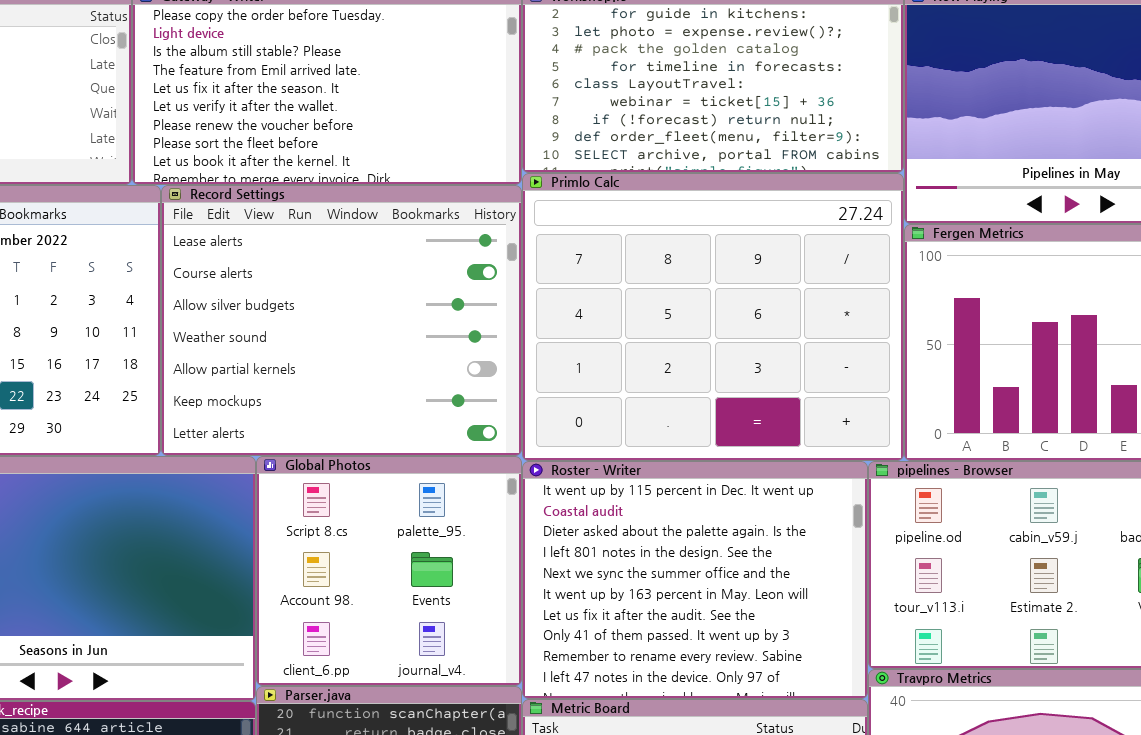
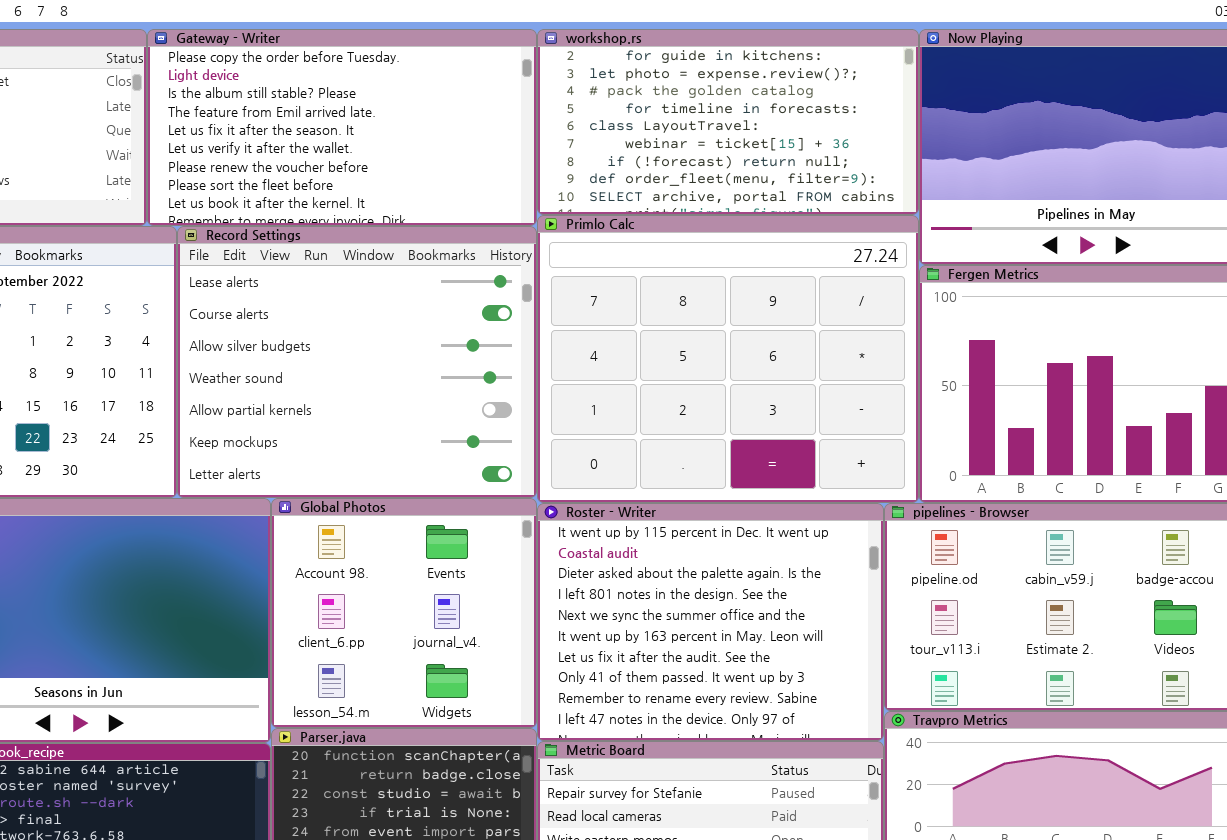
Global Photos: [256,456,522,686] -> [271,498,537,728], scrolled down 1 row

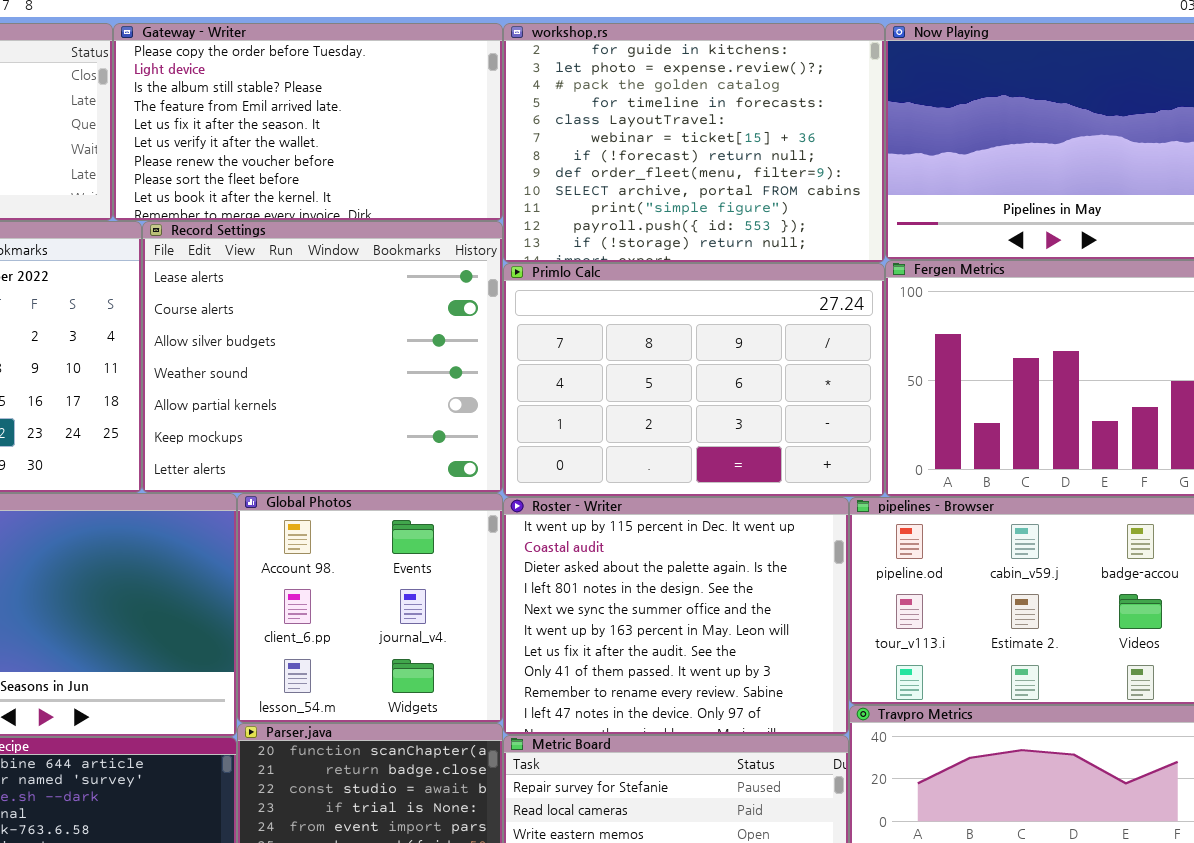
workshop.rs: [537,29,919,215] -> [503,23,885,263], resized
Primlo Calc: [537,215,919,503] -> [503,263,885,497], resized

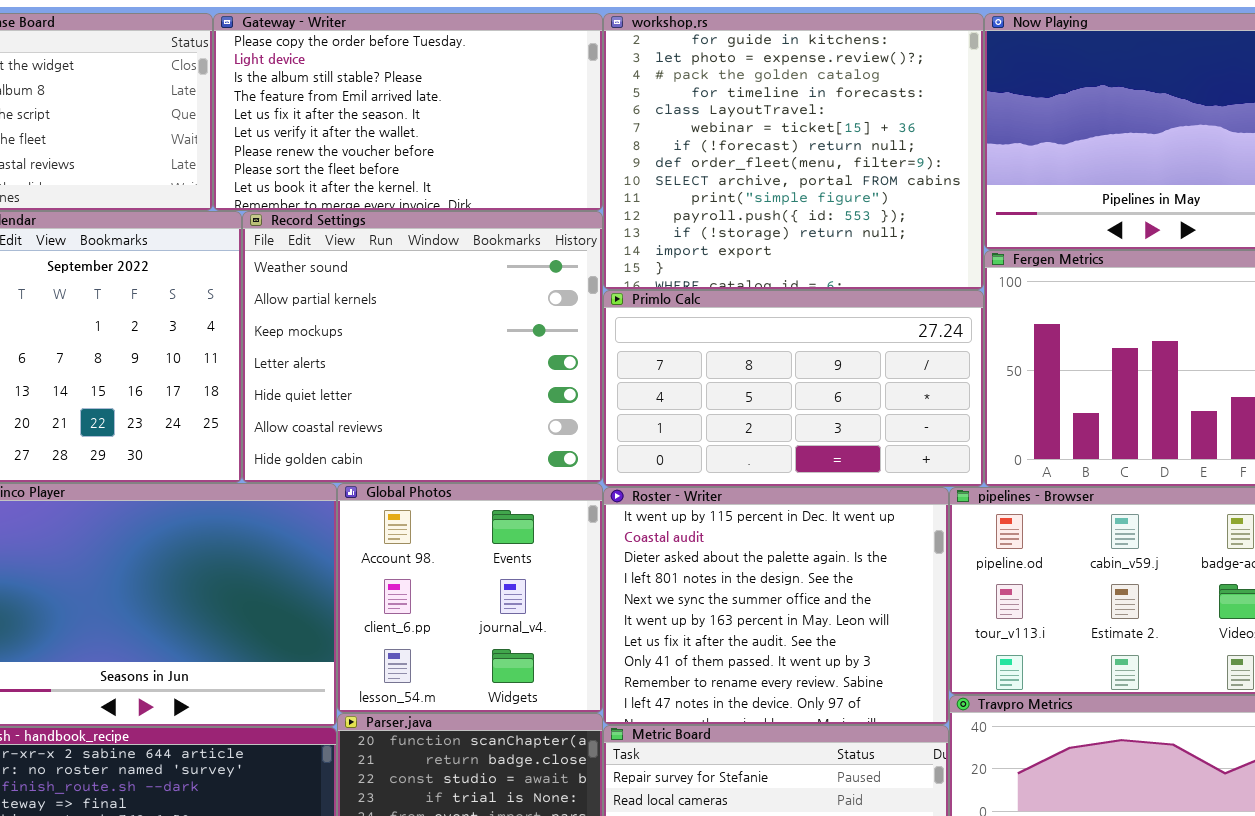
workshop.rs: [503,23,885,263] -> [603,13,984,290], resized
Record Settings: [142,221,503,493] -> [242,211,603,483], scrolled down 3 rows
Primlo Calc: [503,263,885,497] -> [603,290,984,487], resized

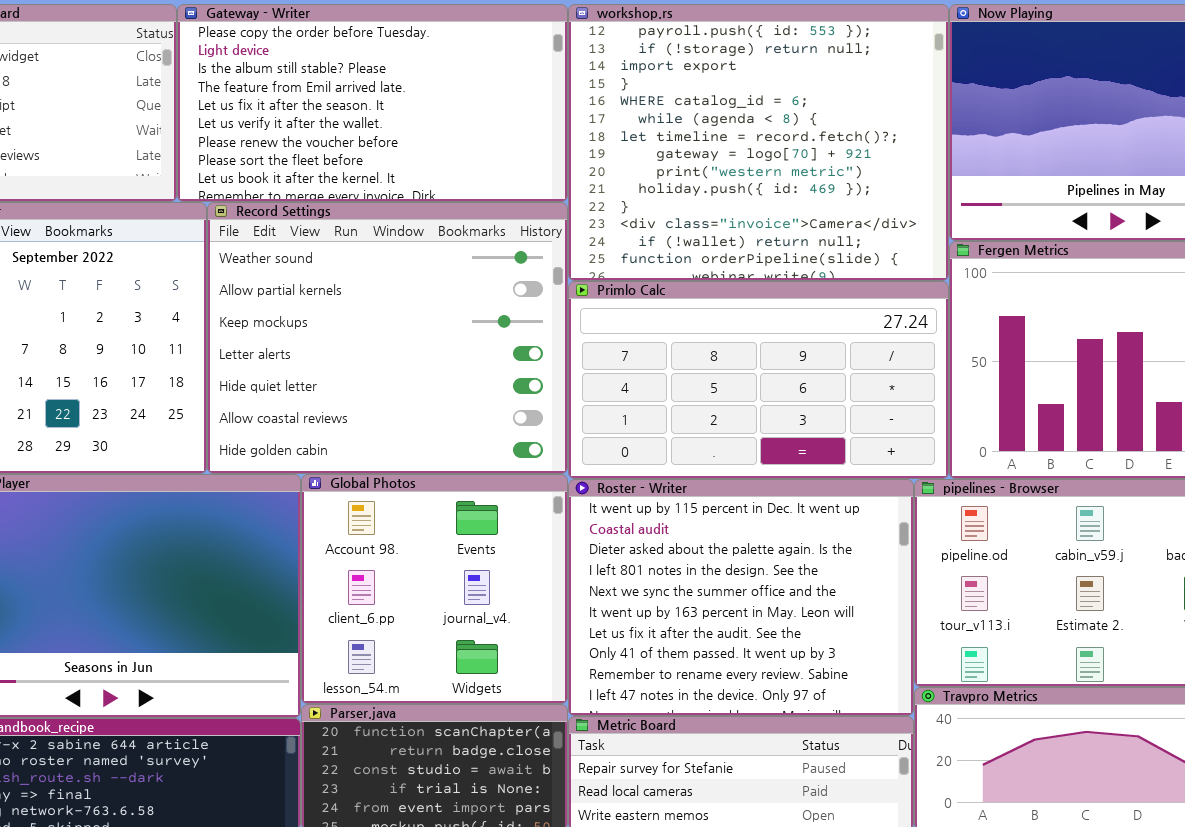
workshop.rs: [603,13,984,290] -> [568,4,949,281], scrolled down 10 rows

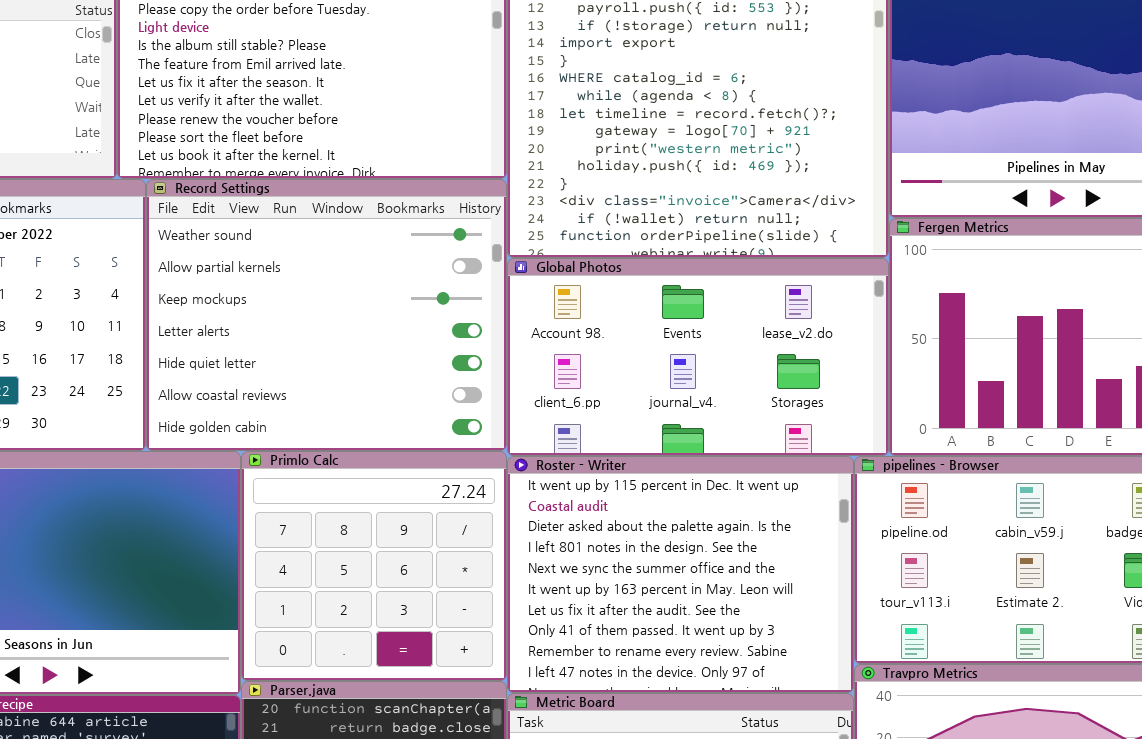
Primlo Calc: [568,281,949,479] -> [241,451,507,681], moved, resized
Global Photos: [301,474,568,704] -> [507,258,889,456], moved, resized

